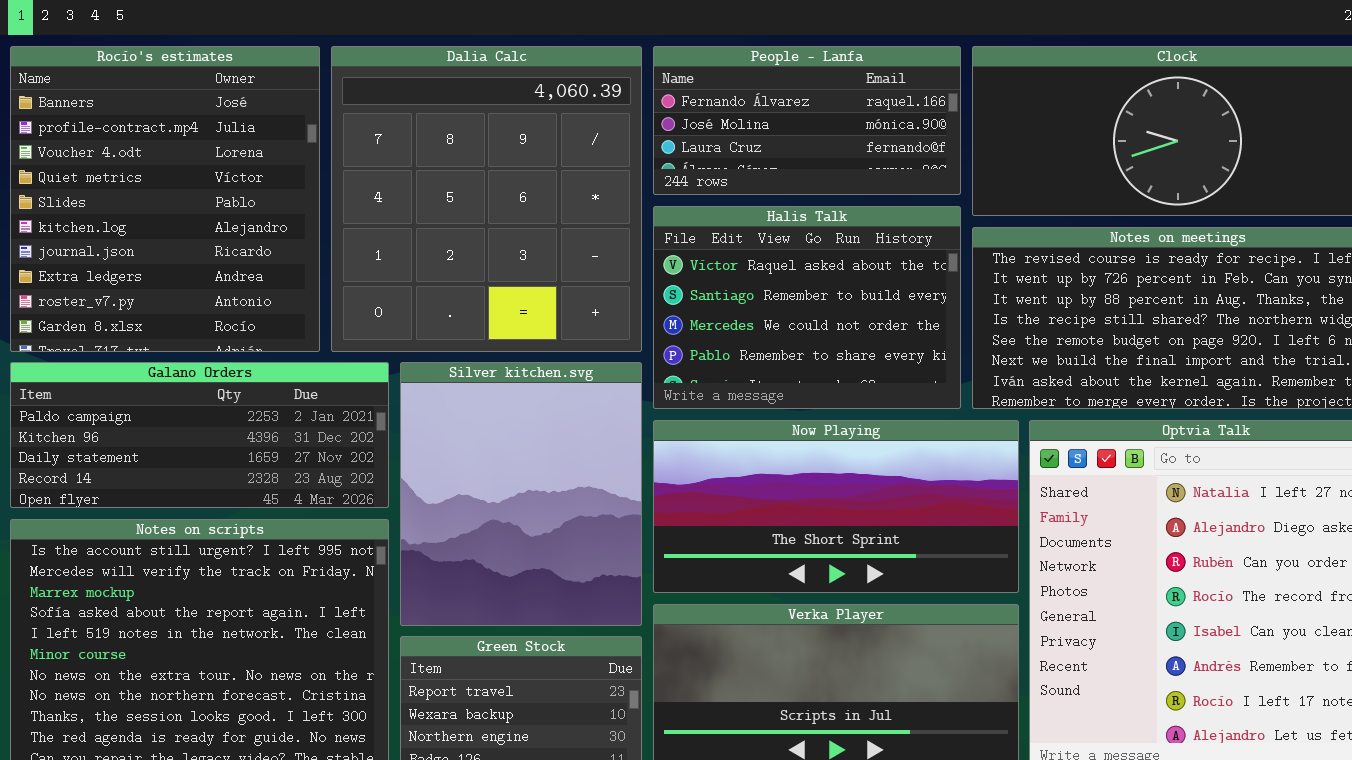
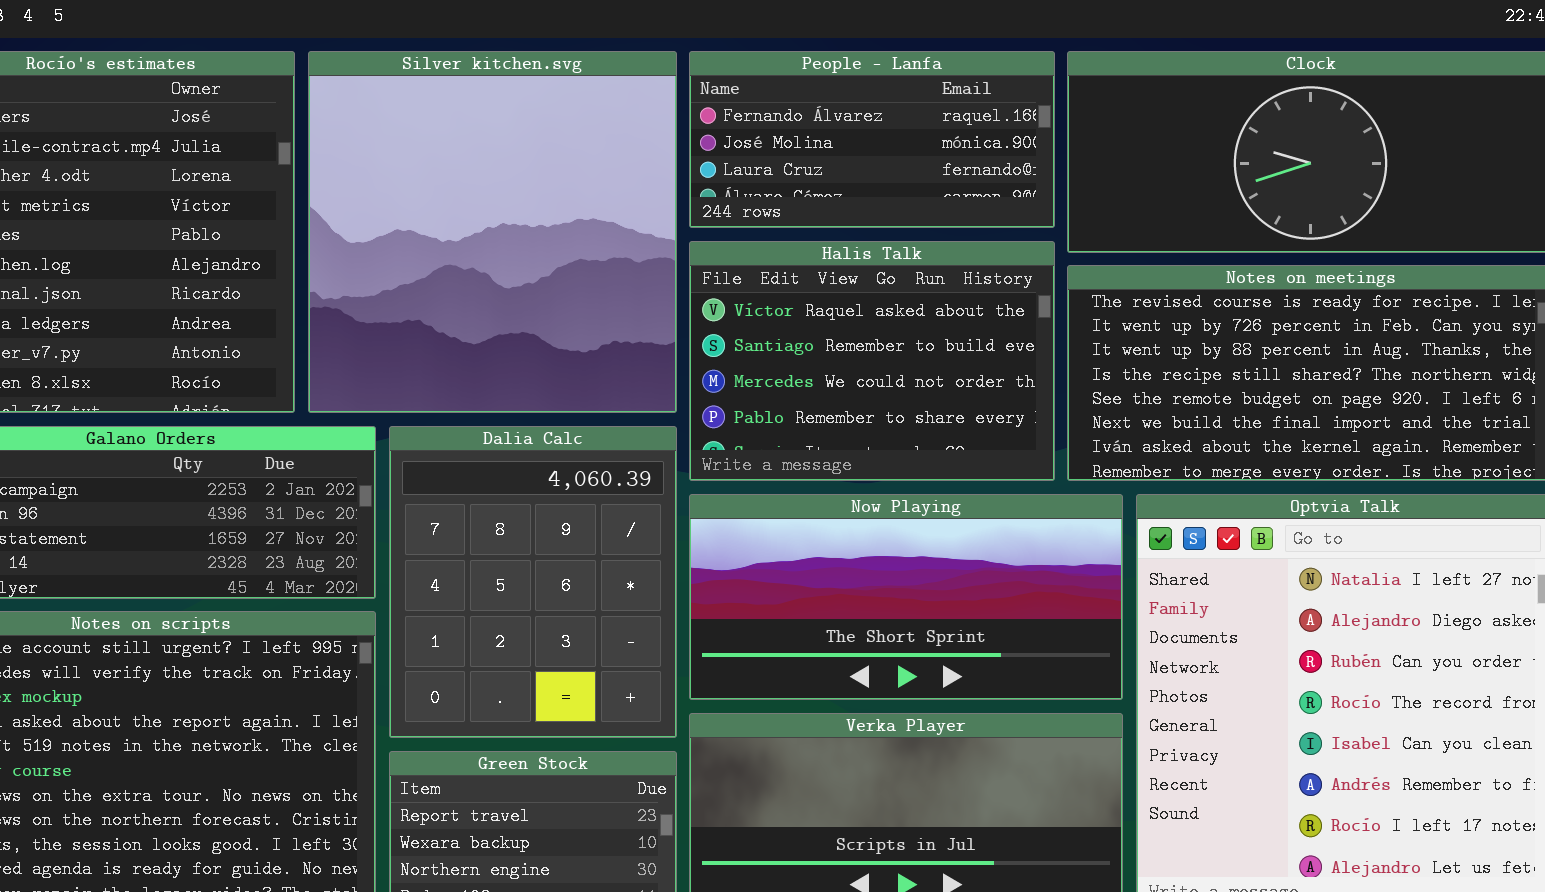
Dalia Calc: [331,46,642,352] -> [389,426,677,738], moved, resized
Silver kitchen.svg: [400,362,642,626] -> [308,51,677,413], moved, resized

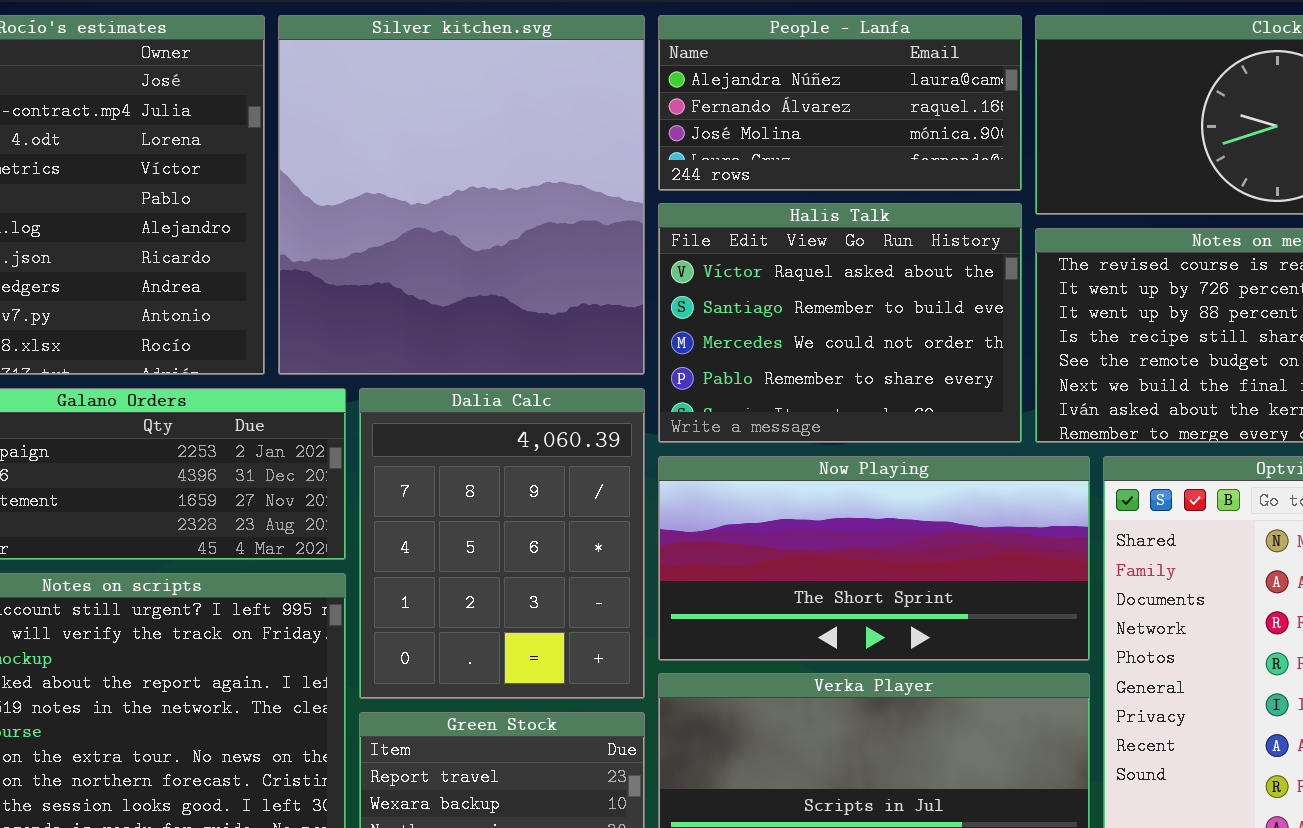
People - Lanfa: [689,51,1055,228] -> [658,15,1022,191], scrolled up 1 row

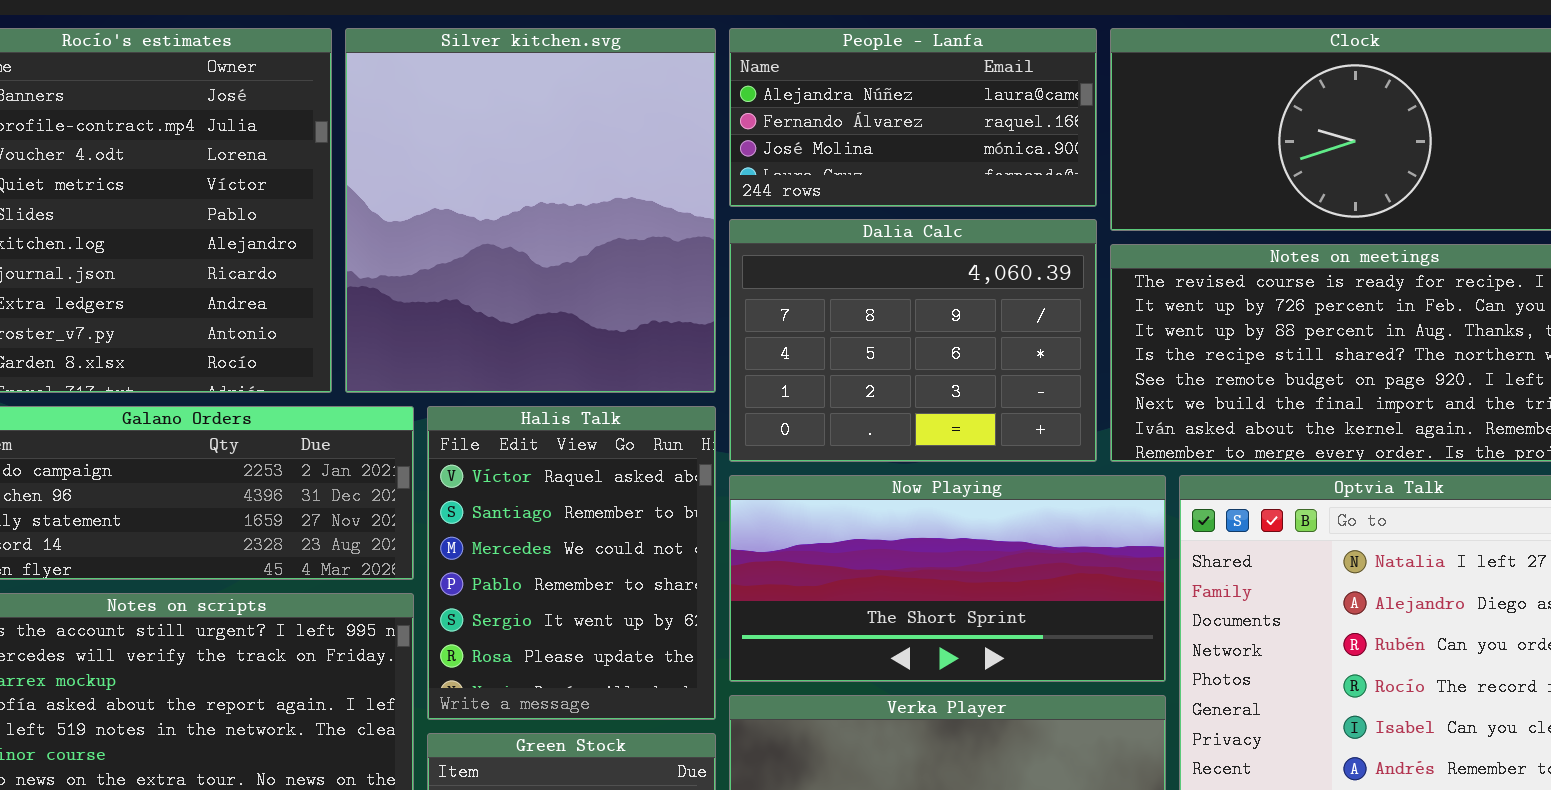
Halis Talk: [658,203,1022,443] -> [427,406,716,720], moved, resized
Dalia Calc: [359,388,645,699] -> [729,219,1097,462], moved, resized

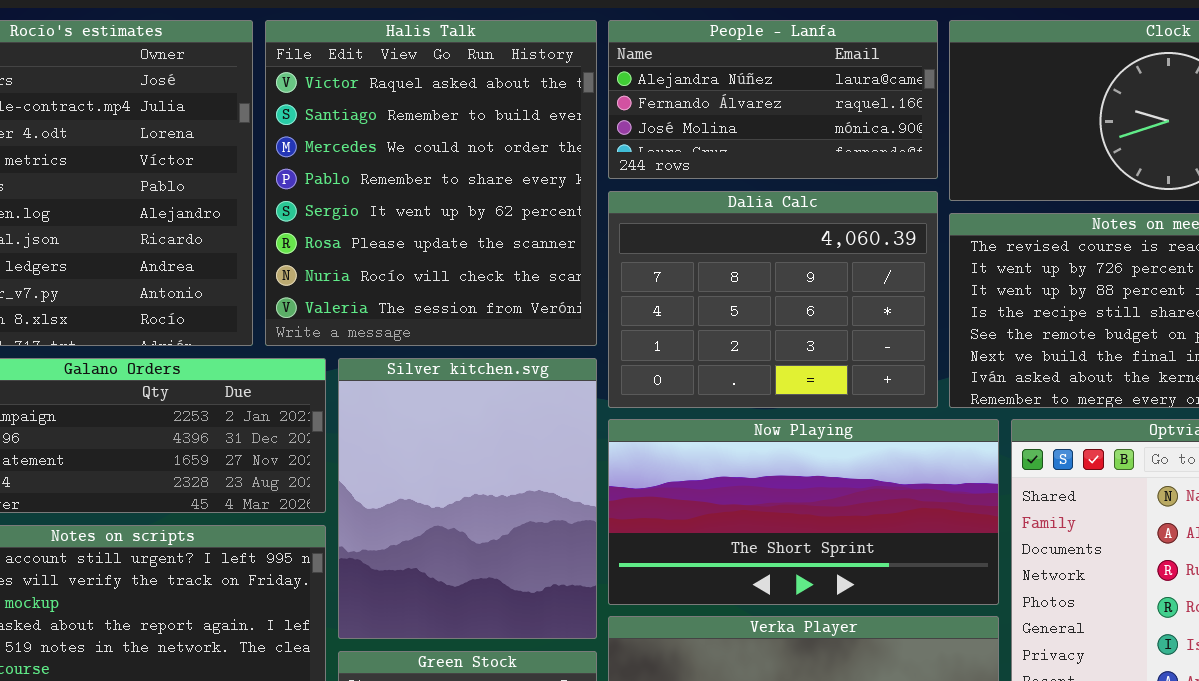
Silver kitchen.svg: [345,28,716,393] -> [338,358,597,639], moved, resized
Halis Talk: [427,406,716,720] -> [265,20,597,346], moved, resized

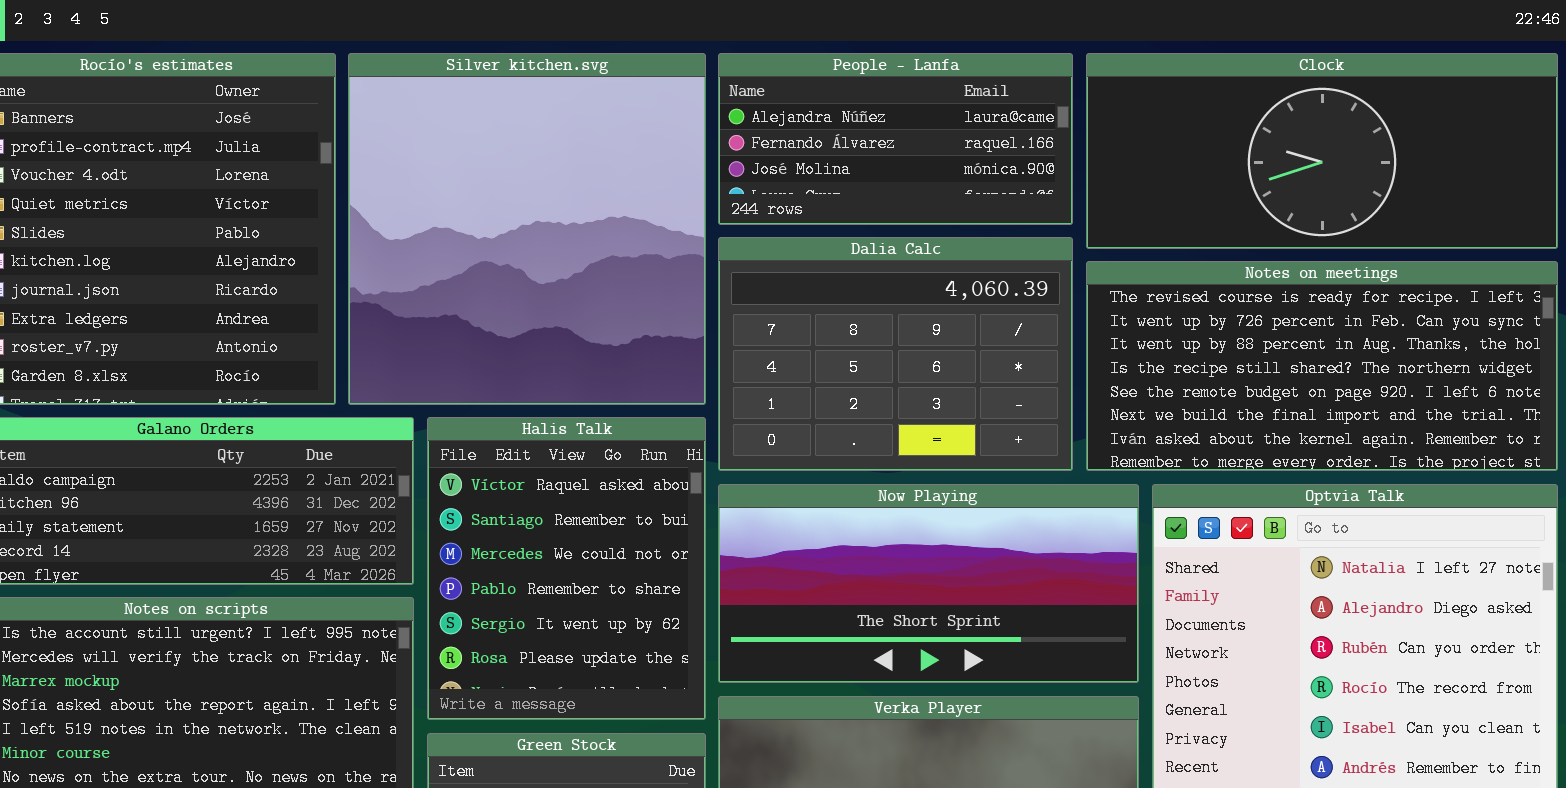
Halis Talk: [265,20,597,346] -> [427,417,706,720], moved, resized
Silver kitchen.svg: [338,358,597,639] -> [348,53,706,405], moved, resized

